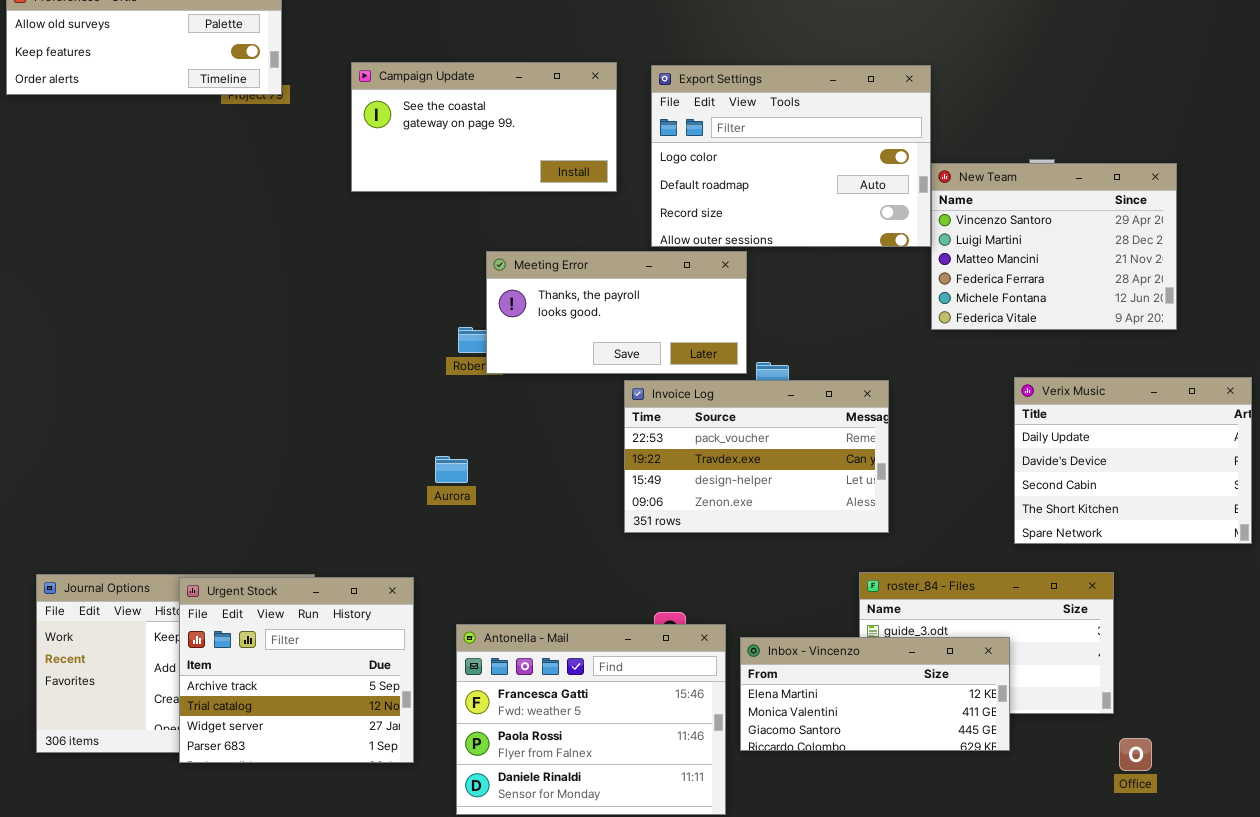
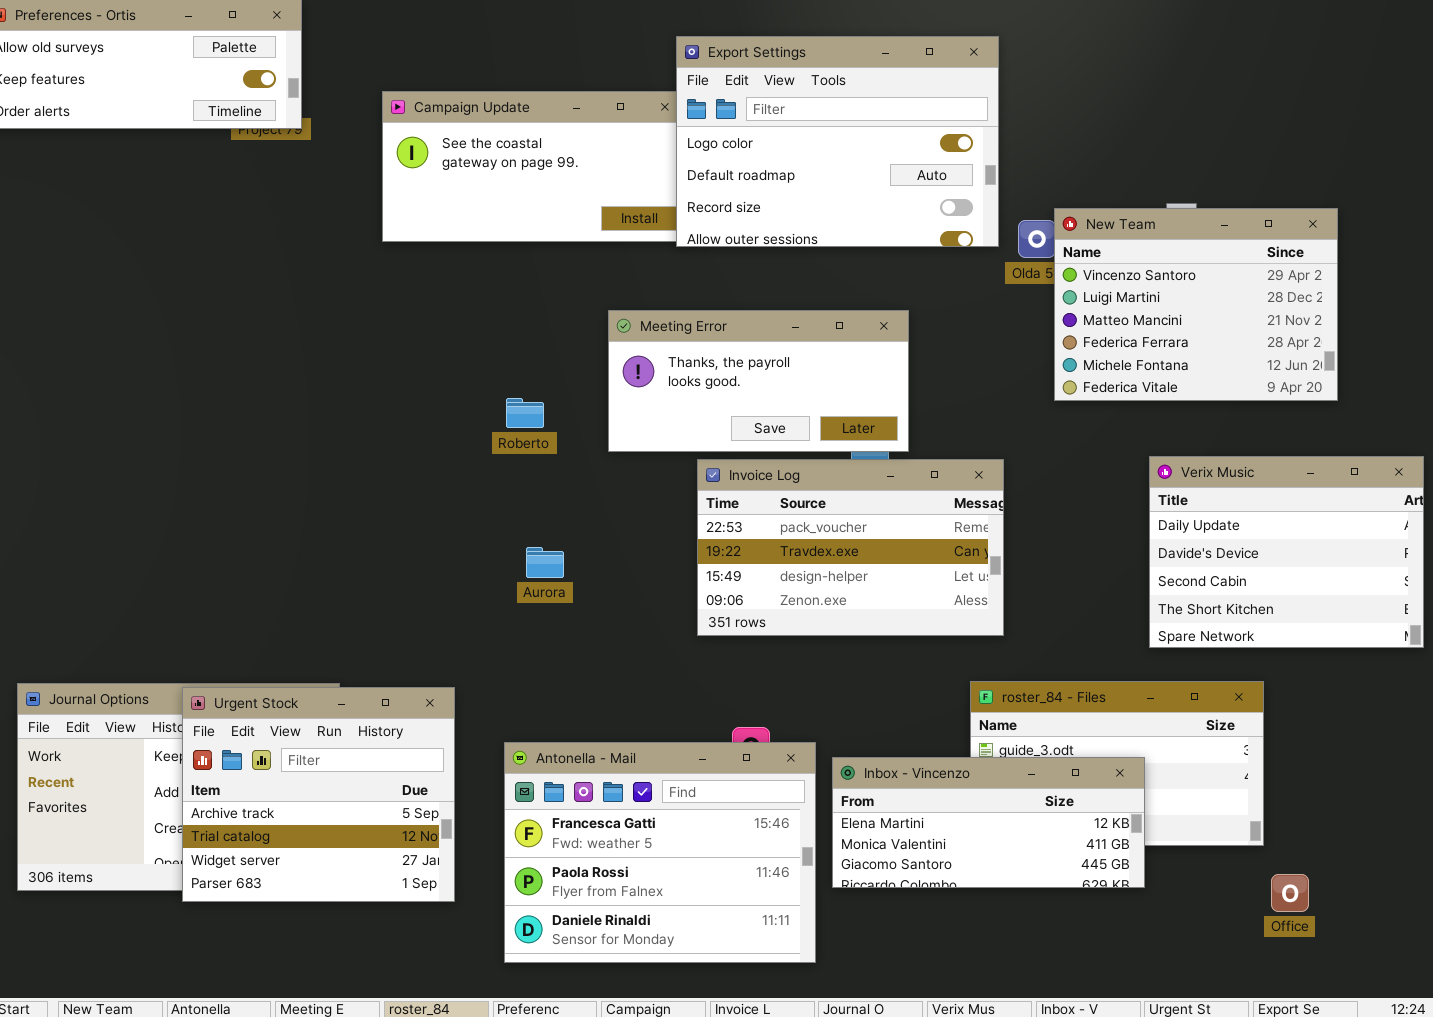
Export Settings: [651,65,931,247] -> [676,36,999,247], moved
Meeting Error: [486,251,747,374] -> [608,310,909,452], moved
Aurora: [435,456,468,483] -> [526,547,564,578], moved

